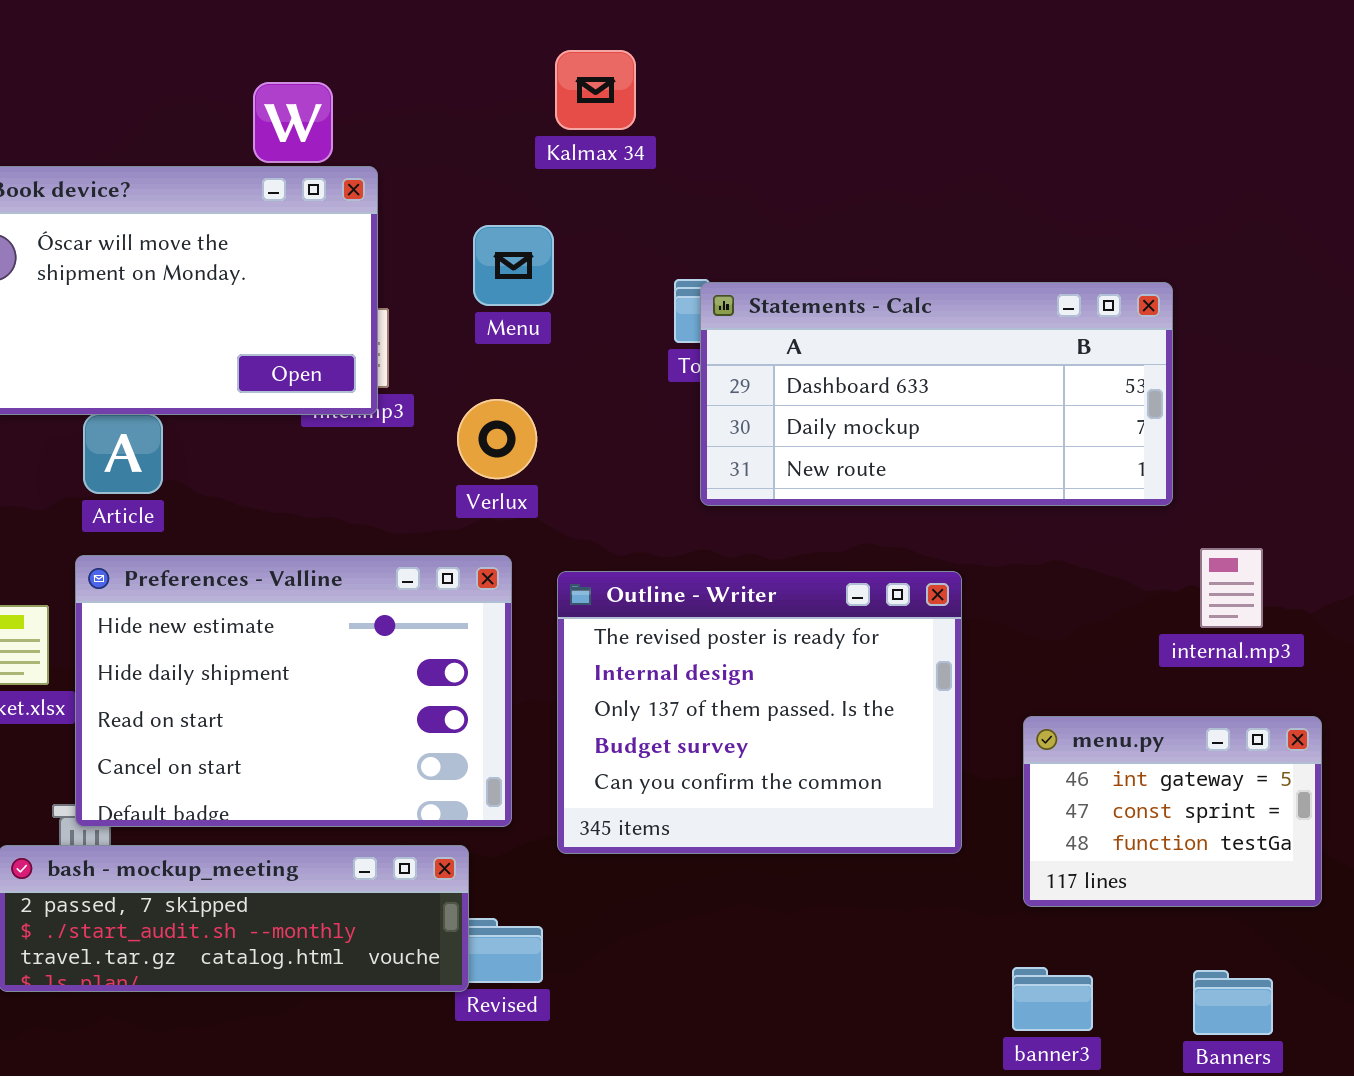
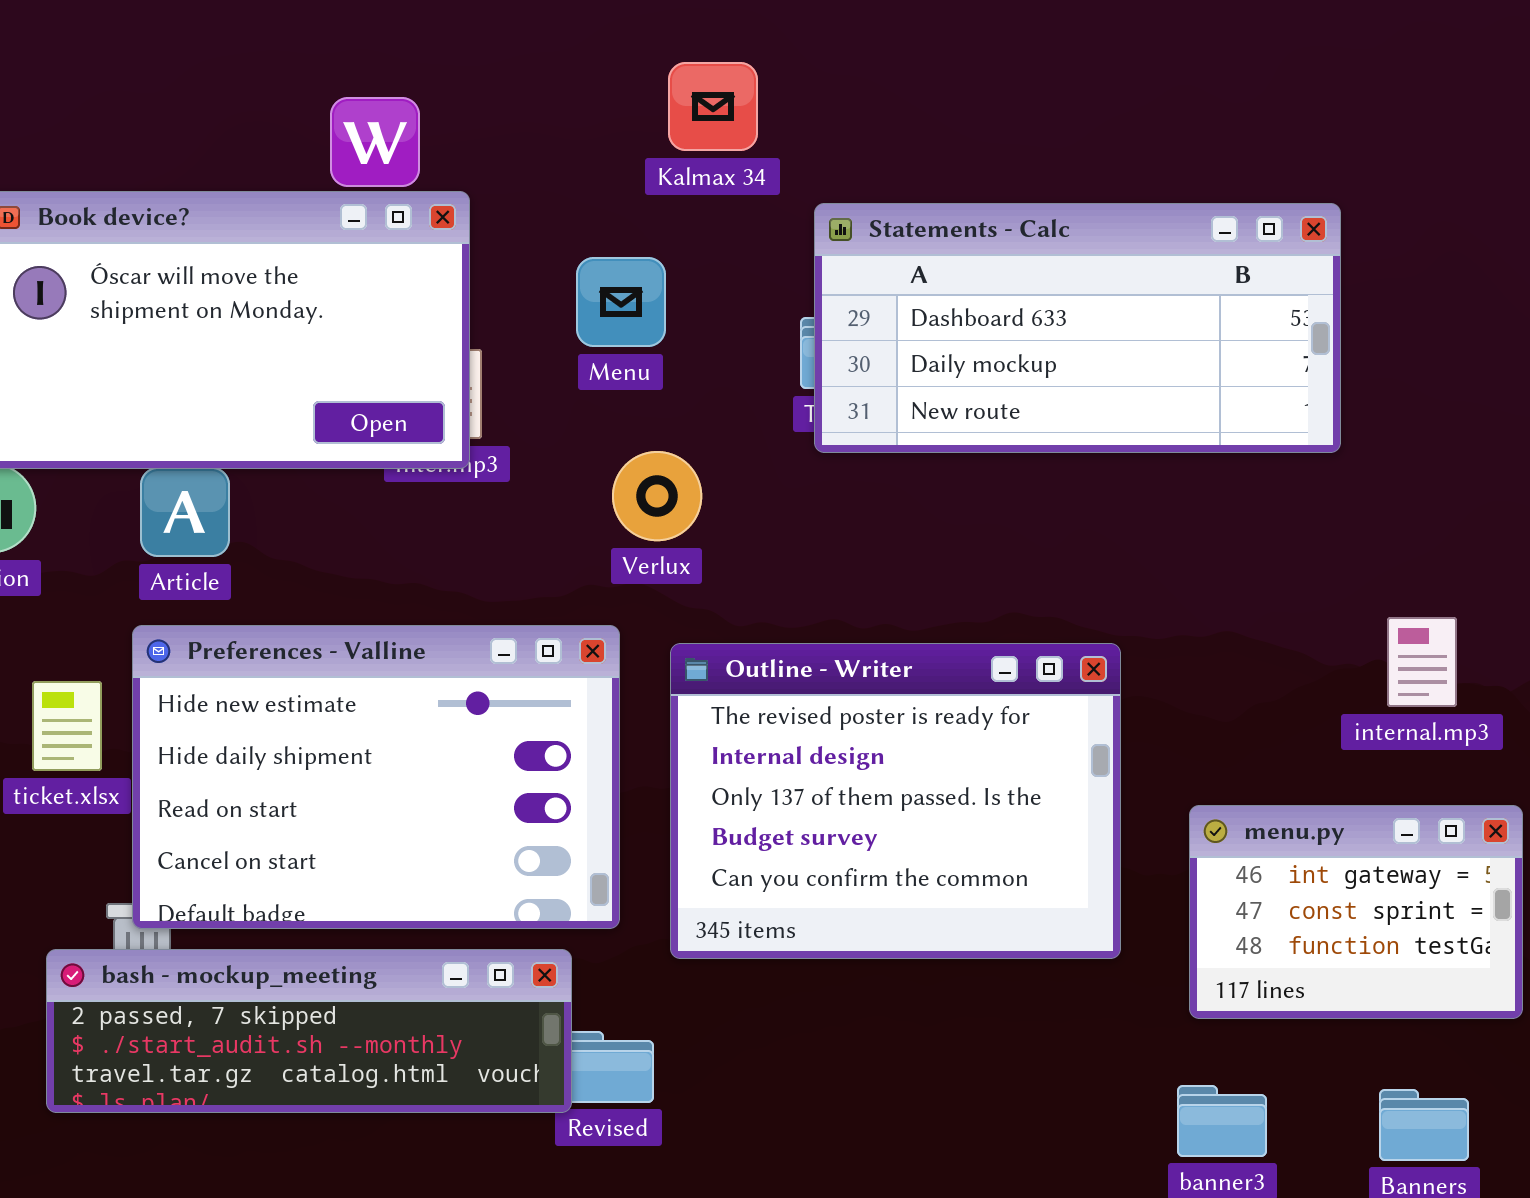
Statements - Calc: [700,282,1173,506] -> [814,203,1341,453], moved
Verlux: [457,399,537,479] -> [612,451,702,541], moved

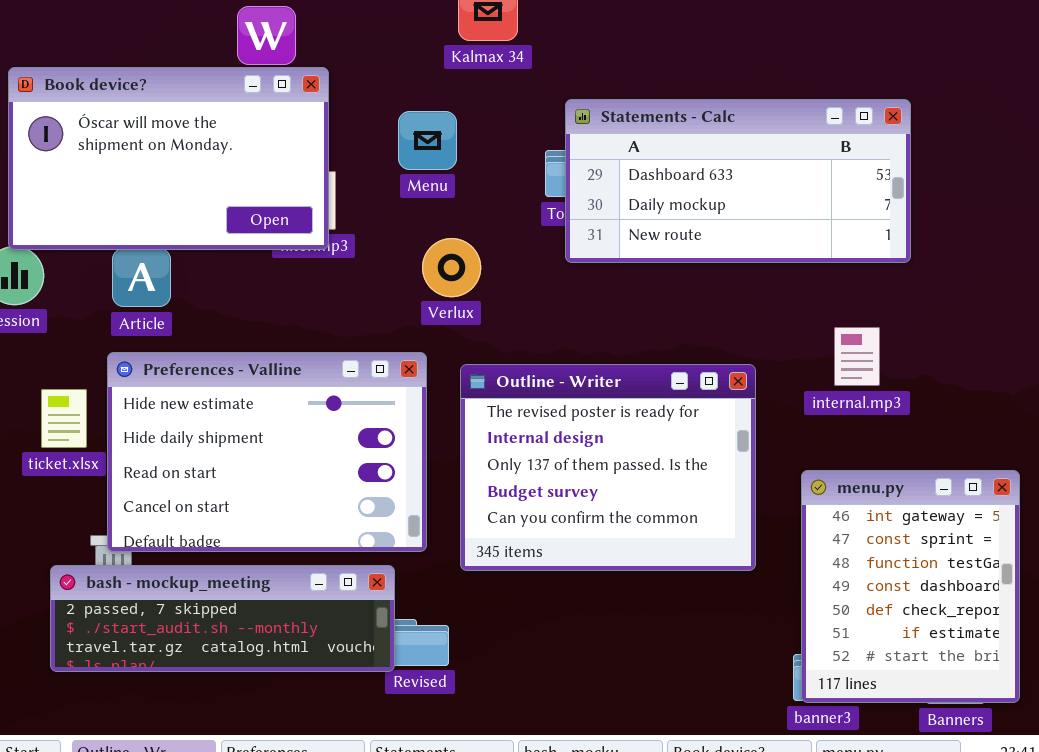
Statements - Calc: [814,203,1341,453] -> [565,99,911,263], moved
internal.mp3: [1387,617,1457,707] -> [834,327,880,386], moved
menu.py: [1189,805,1523,1019] -> [801,470,1020,703], resized

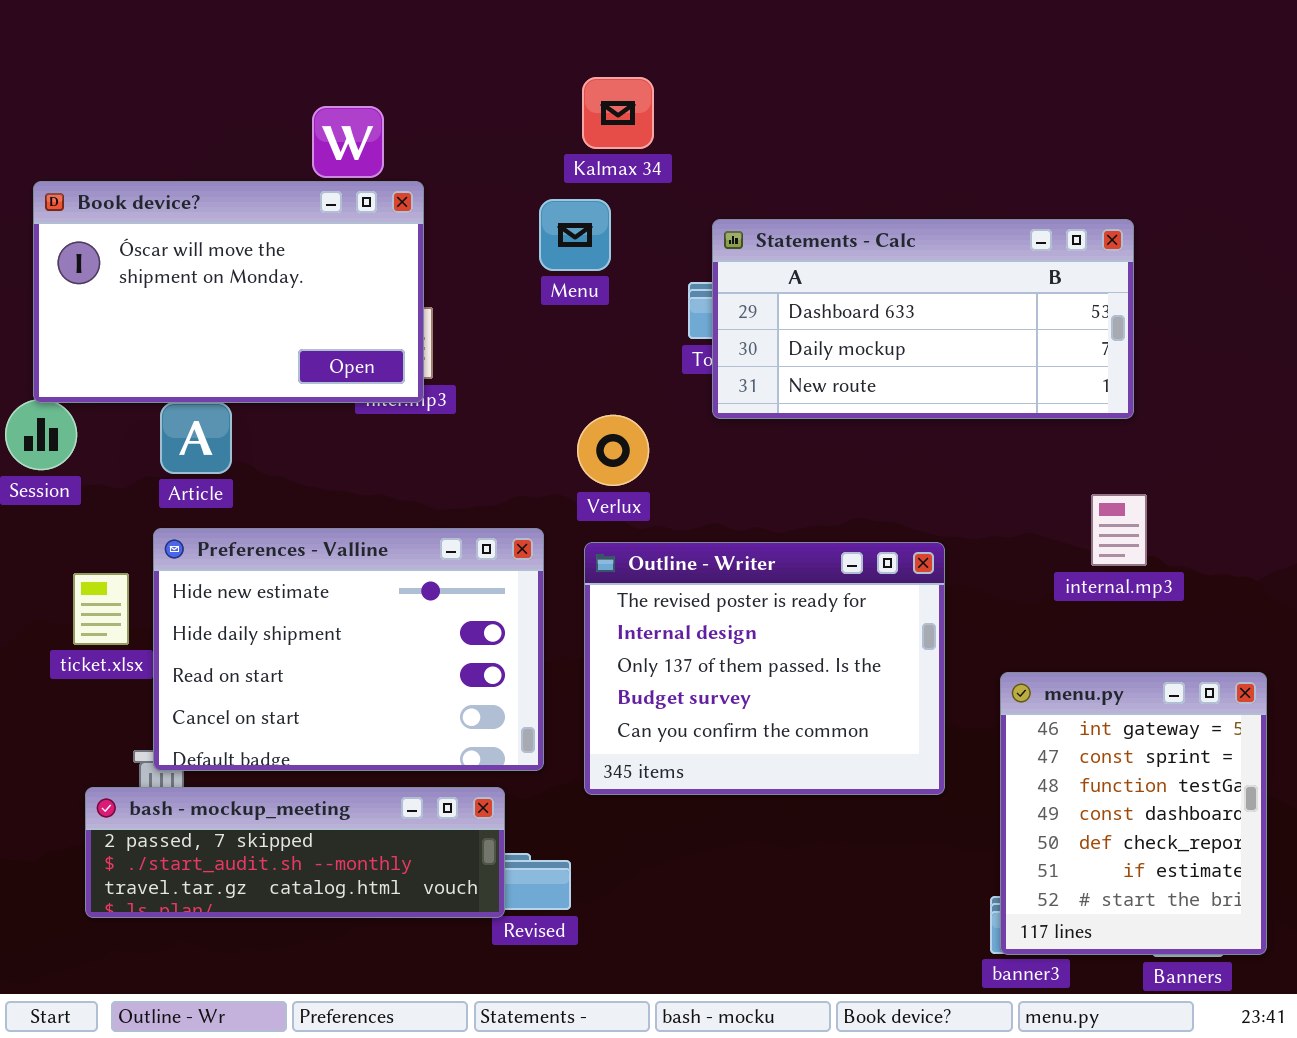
Menu: [398,111,457,170] -> [539,199,611,271], moved
Verlux: [422,238,481,297] -> [577,415,649,486], moved
internal.mp3: [834,327,880,386] -> [1091,494,1147,566], moved

